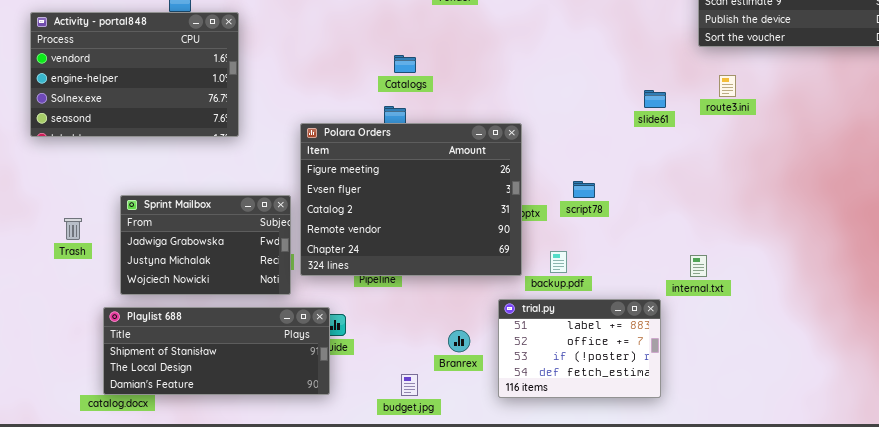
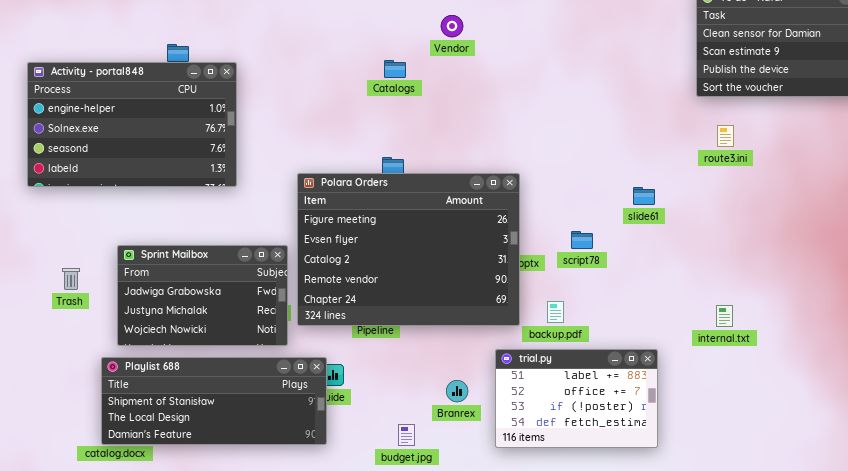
Activity - portal848: [30,12,239,137] -> [27,62,237,187], scrolled down 1 row
Catalogs: [394,55,416,73] -> [384,60,406,78], moved
slide61: [644,90,666,108] -> [633,187,655,205], moved
internal.txt: [690,255,707,277] -> [716,305,733,327], moved

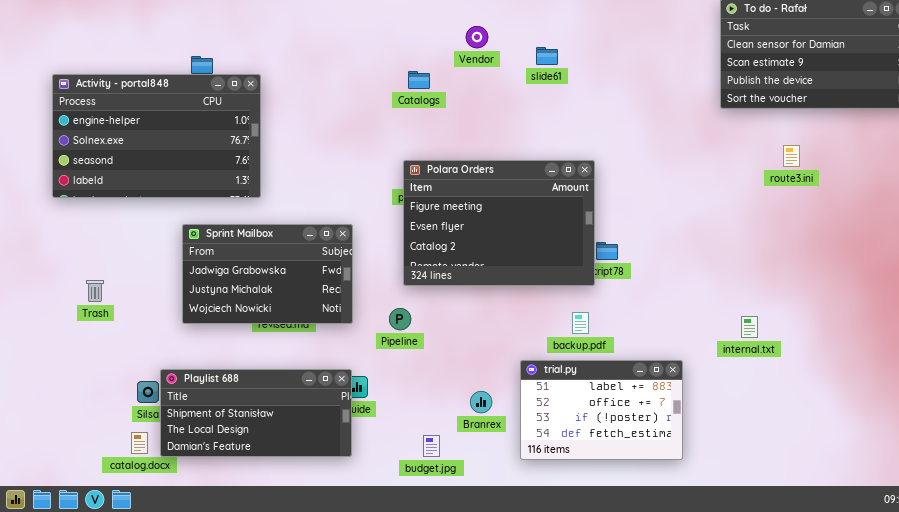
route3.ini: [717,125,734,147] -> [783,145,800,167], moved
Polara Orders: [297,173,520,326] -> [403,160,595,286], moved, resized
slide61: [633,187,655,205] -> [536,47,558,65], moved
Sprint Mailbox: [117,245,288,346] -> [182,224,353,324], moved
Playlist 688: [101,357,327,445] -> [160,369,352,457], resized

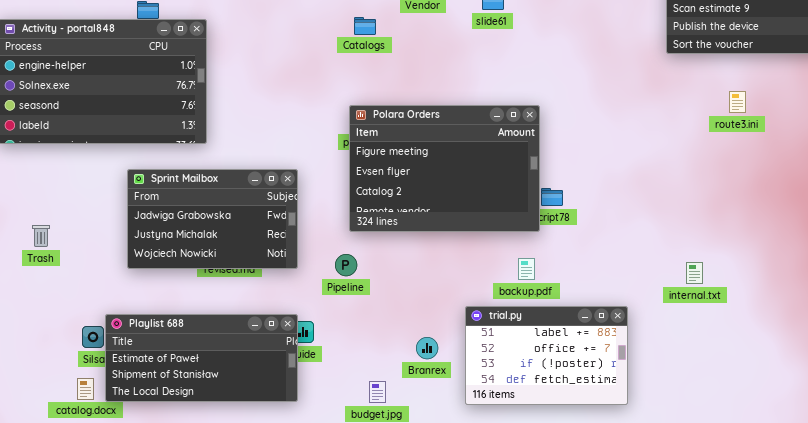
Playlist 688: [160,369,352,457] -> [105,314,298,402], scrolled up 1 row

